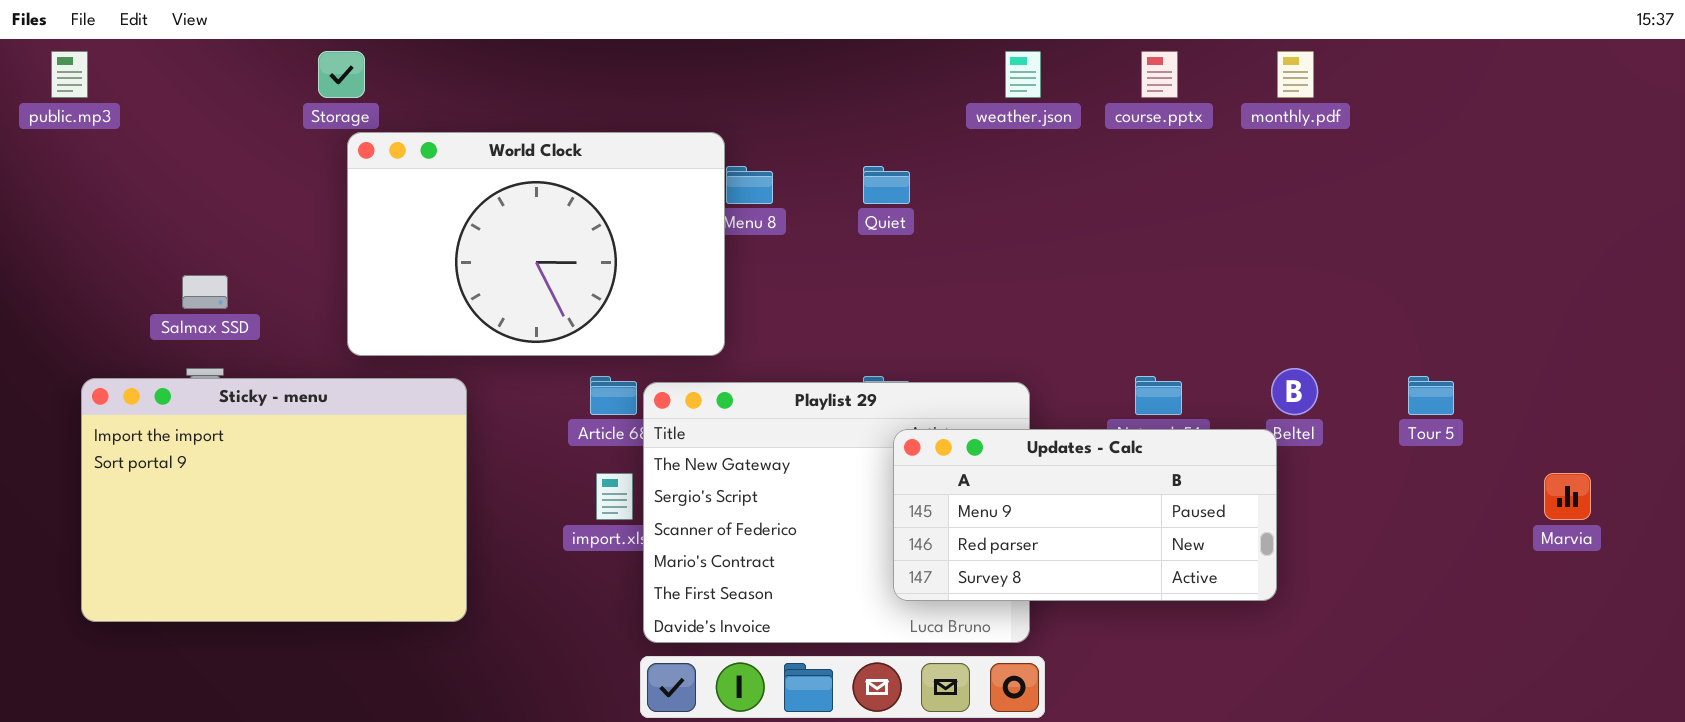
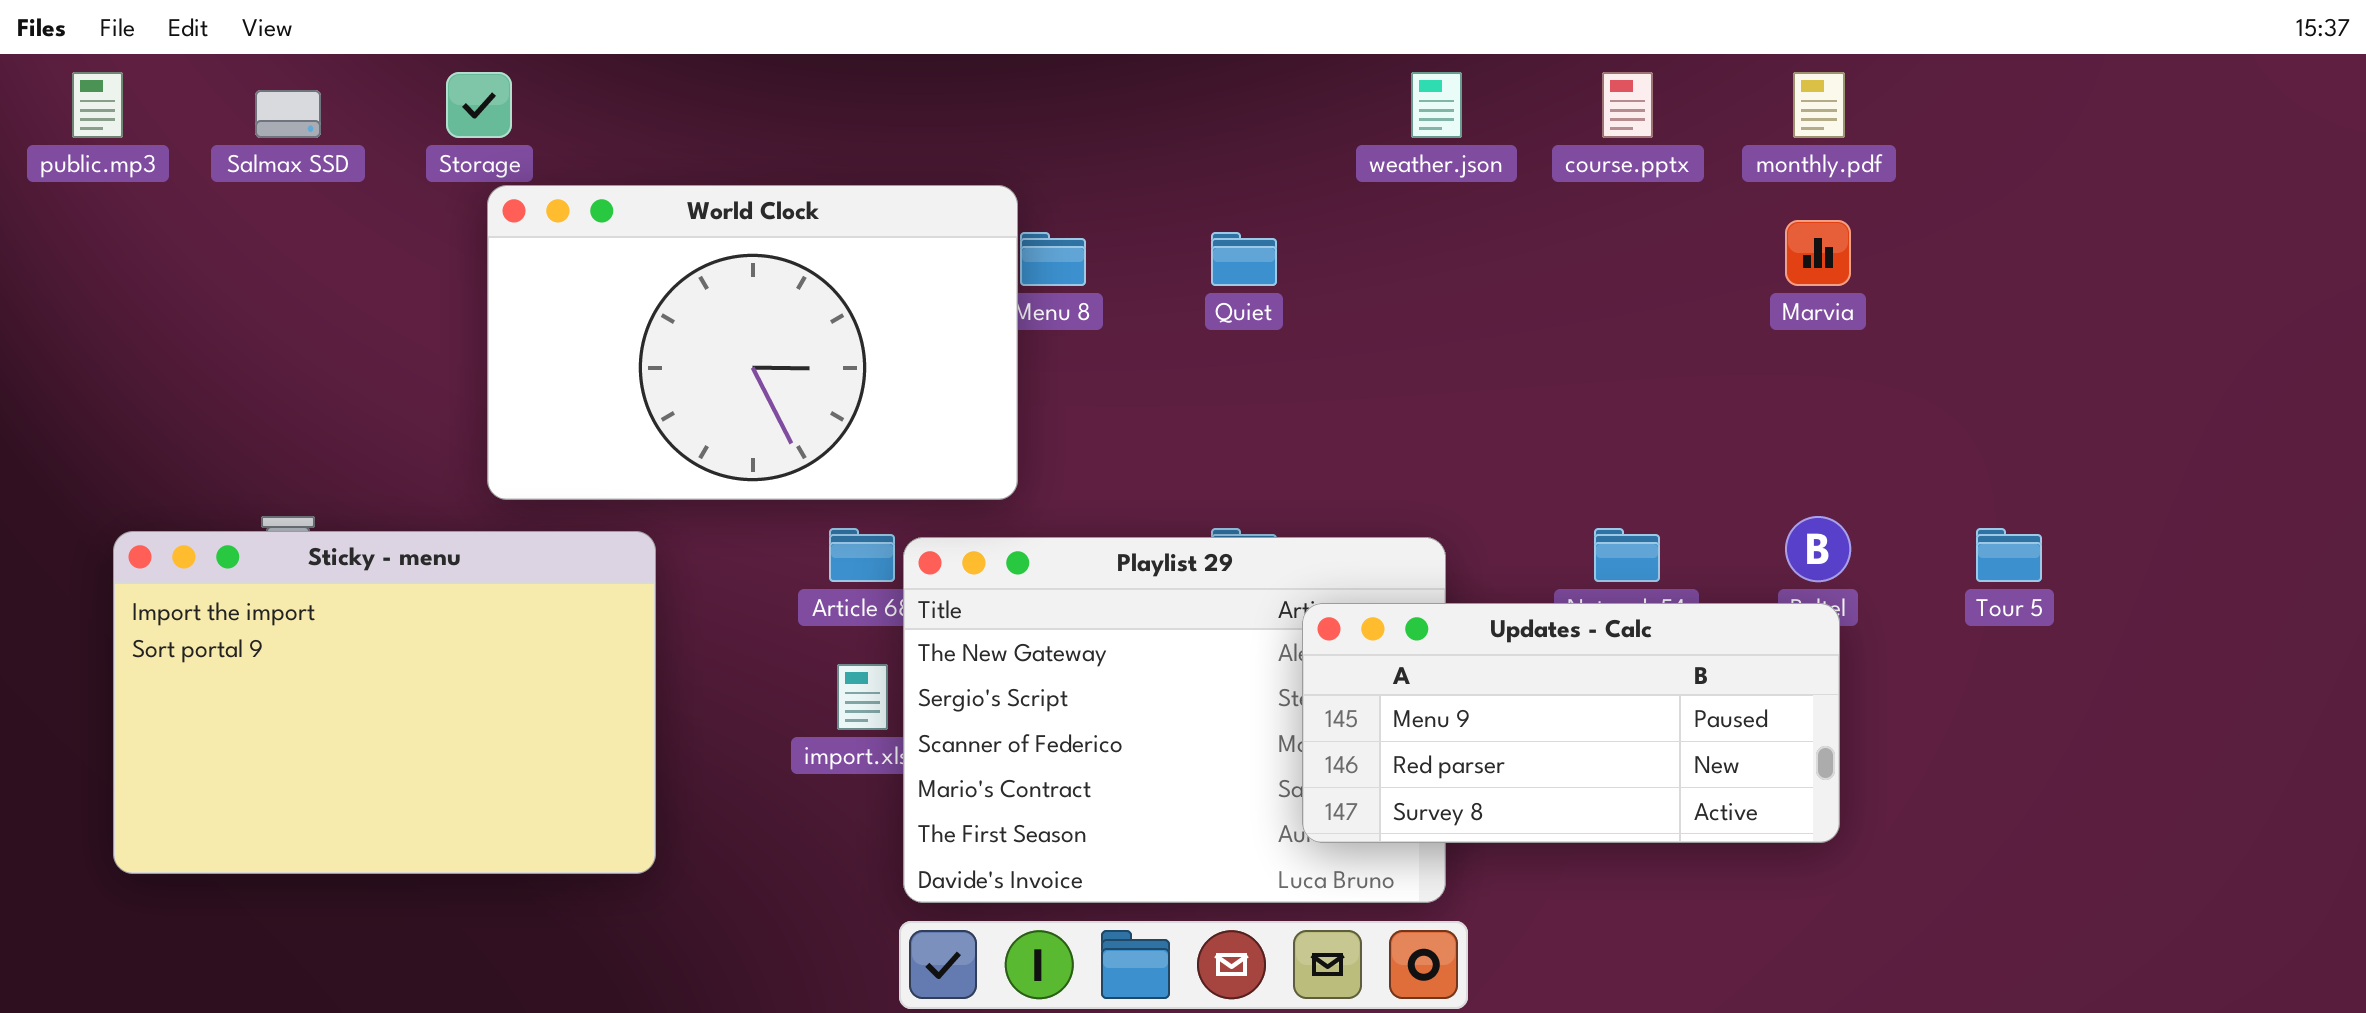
Salmax SSD: [182,275,228,309] -> [255,90,321,138], moved
Updates - Calc: [893,429,1277,601] -> [1302,603,1840,843], moved
Marvia: [1544,473,1591,520] -> [1785,220,1851,286], moved

